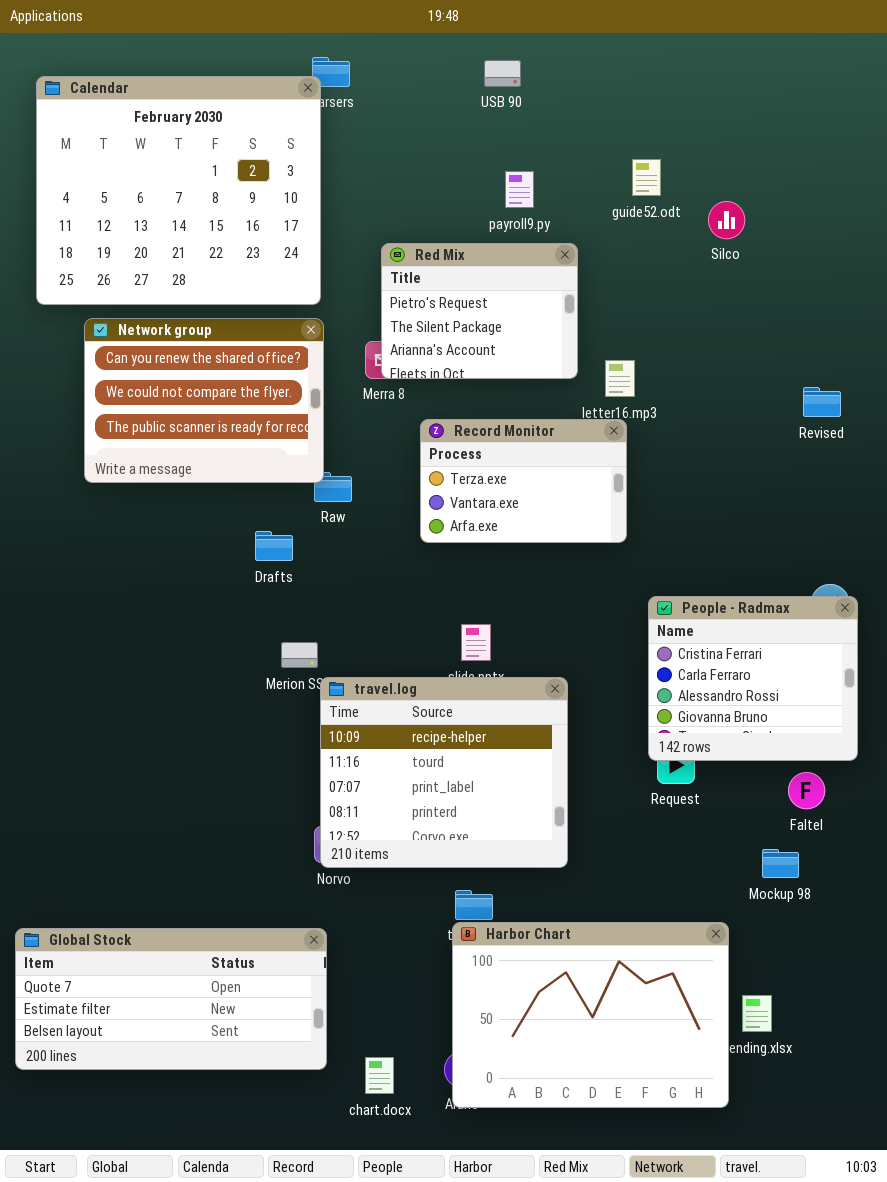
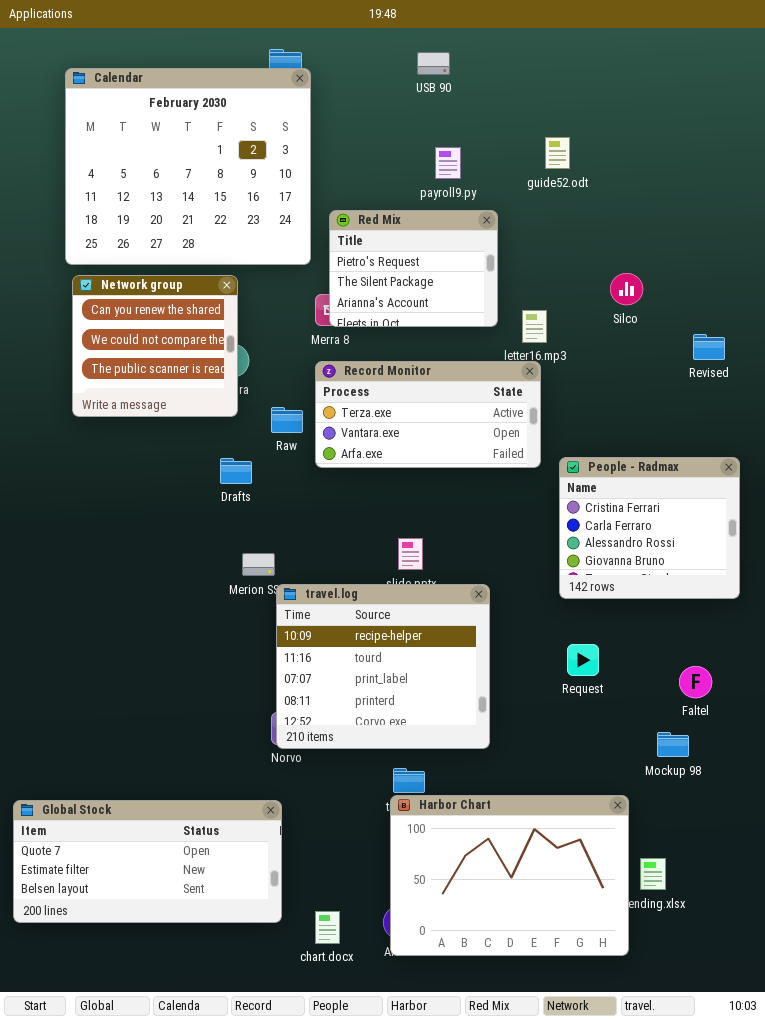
Calendar: [36,76,321,305] -> [65,68,311,265], moved
Silco: [708,201,745,239] -> [610,273,643,305], moved
Network group: [84,318,324,483] -> [72,275,238,417], resized
Record Monitor: [420,419,627,543] -> [315,361,541,468], resized
People - Radmax: [648,596,858,761] -> [559,457,740,599], moved

